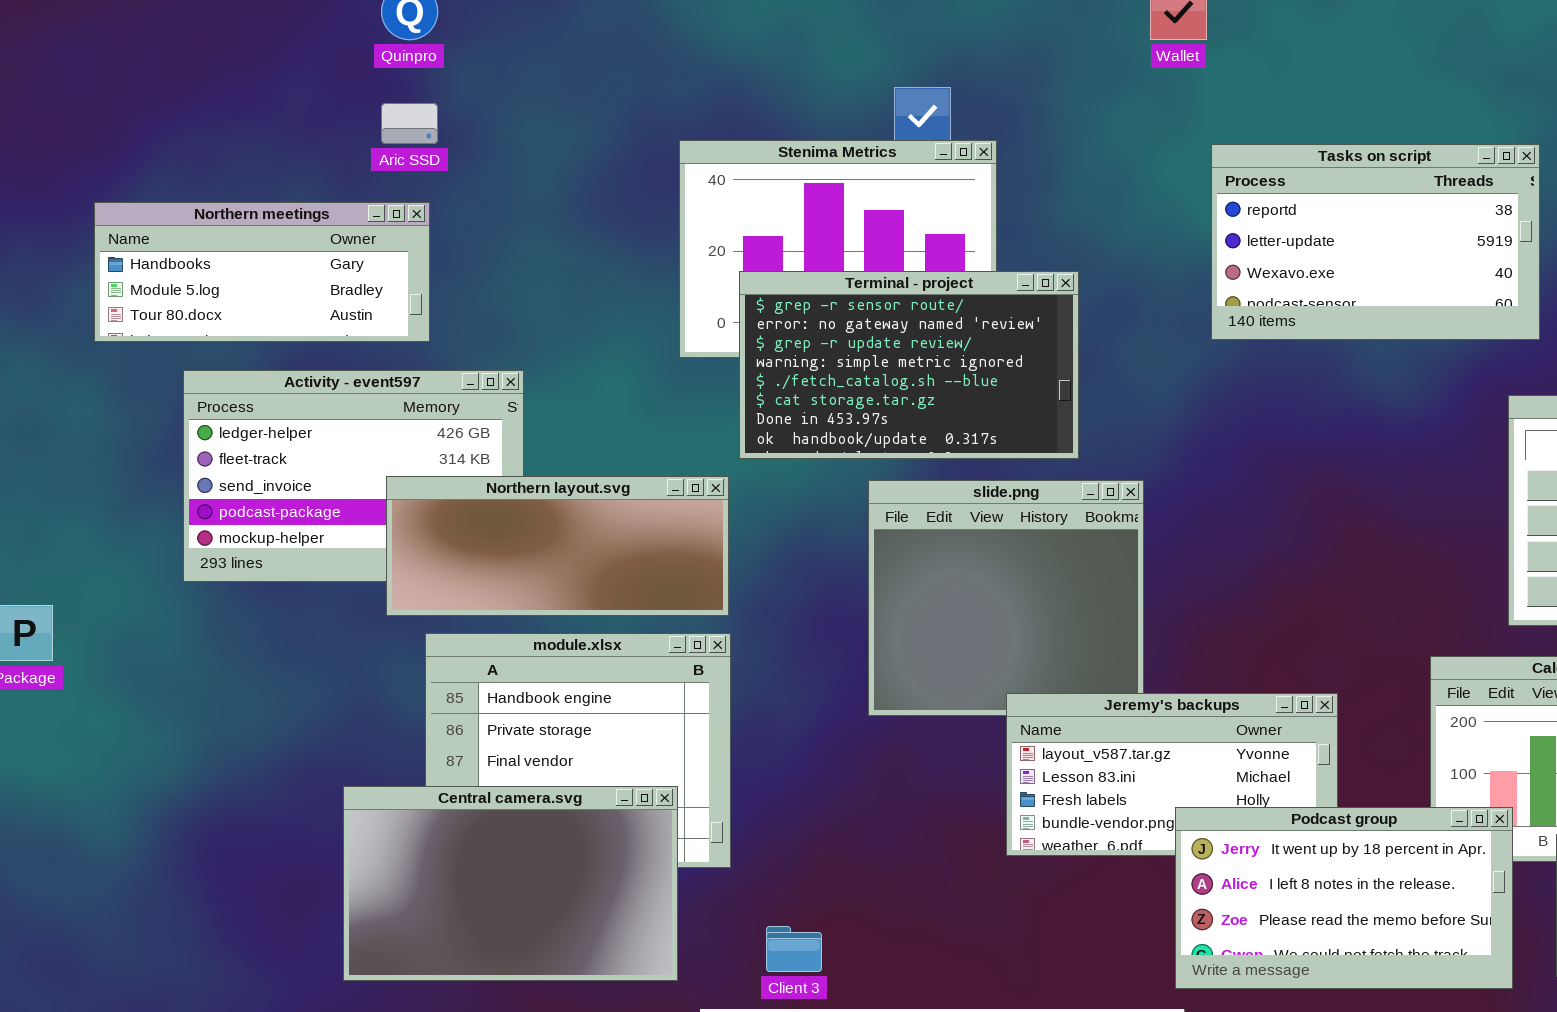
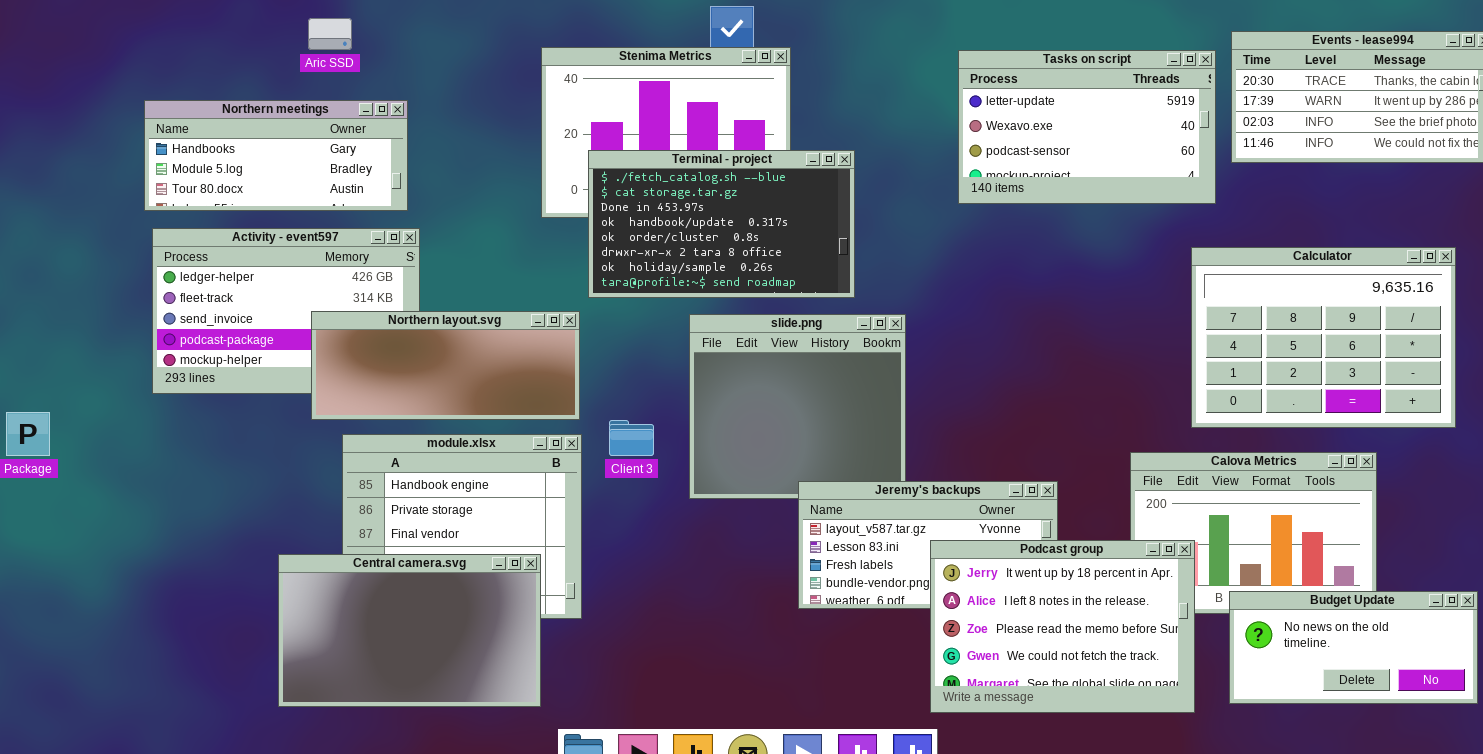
Tasks on script: [1211,144,1540,340] -> [958,50,1216,204], scrolled down 1 row
Northern meetings: [94,202,430,342] -> [144,100,408,211], moved
Terminal - project: [739,271,1079,459] -> [588,150,855,298], scrolled down 4 rows
Podcast group: [1175,807,1513,989] -> [930,540,1195,713], resized
Client 3: [766,926,822,972] -> [609,420,654,456], moved

